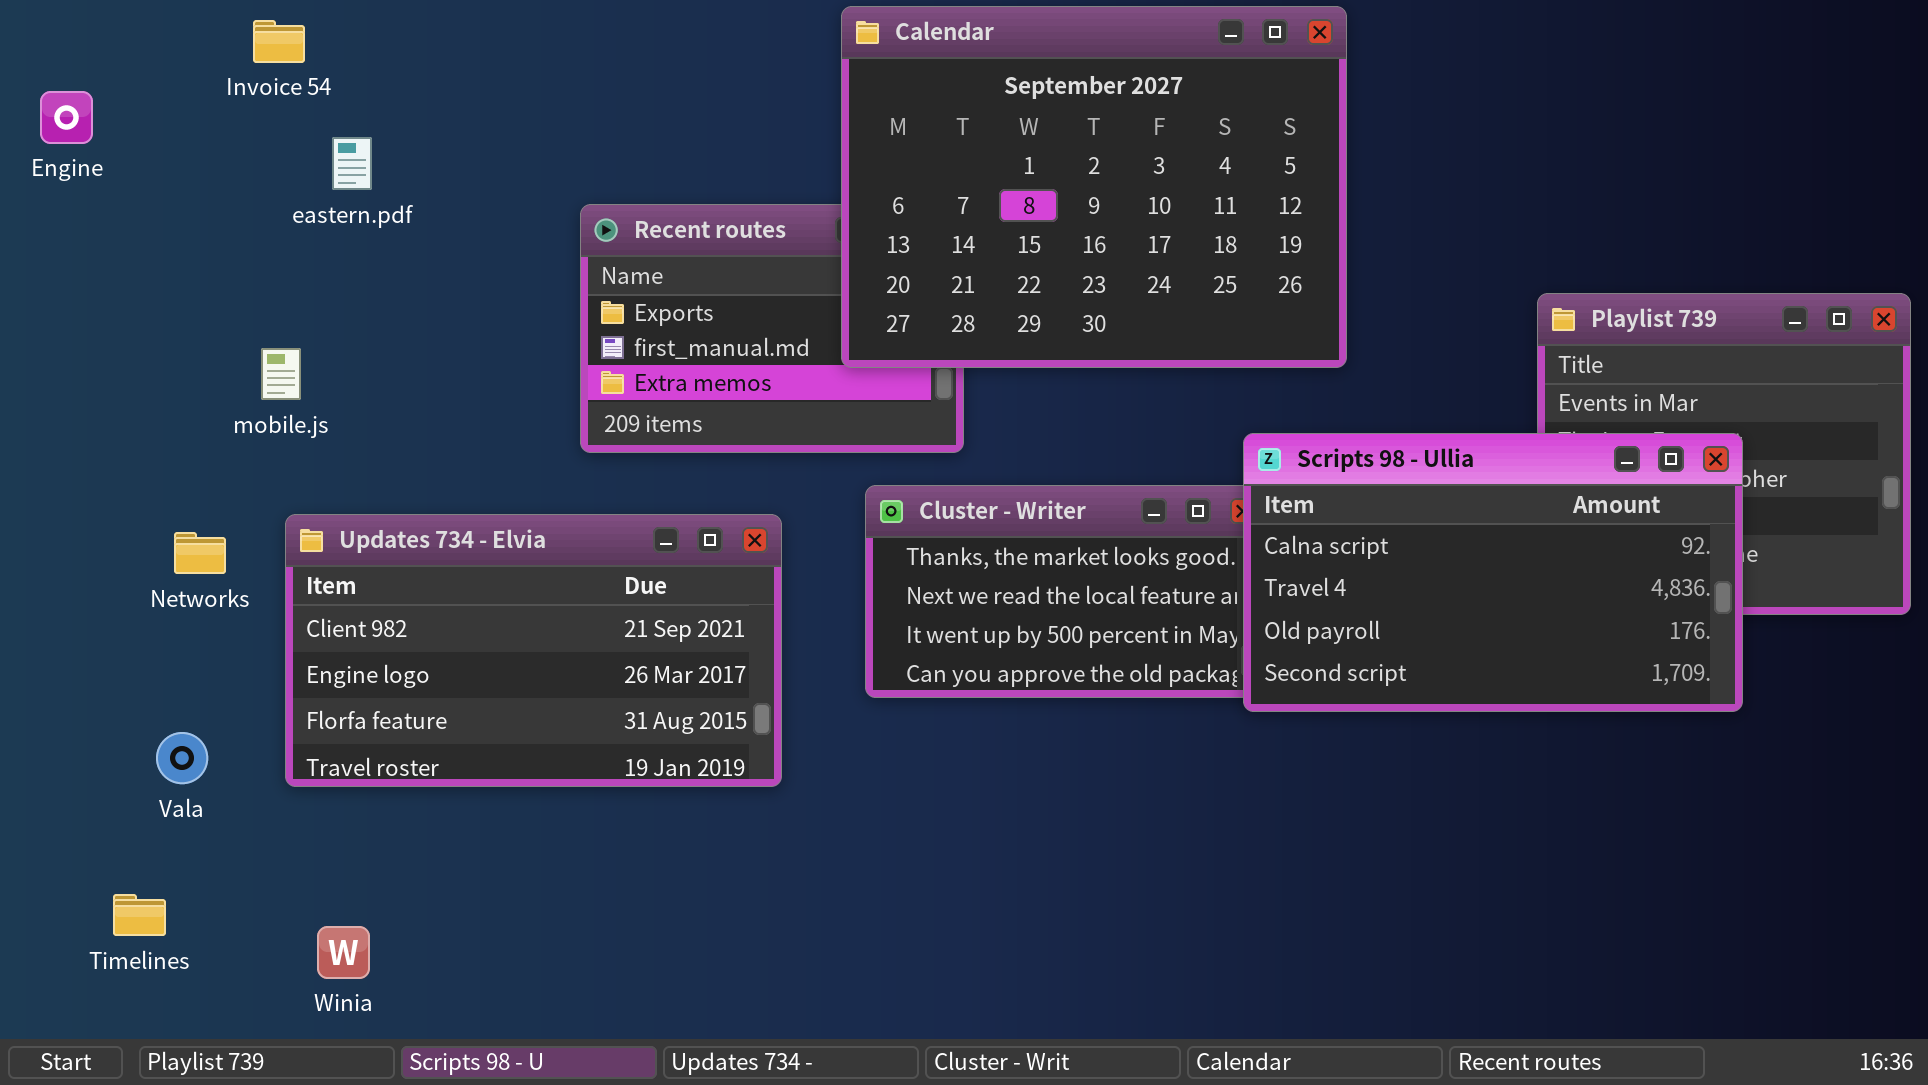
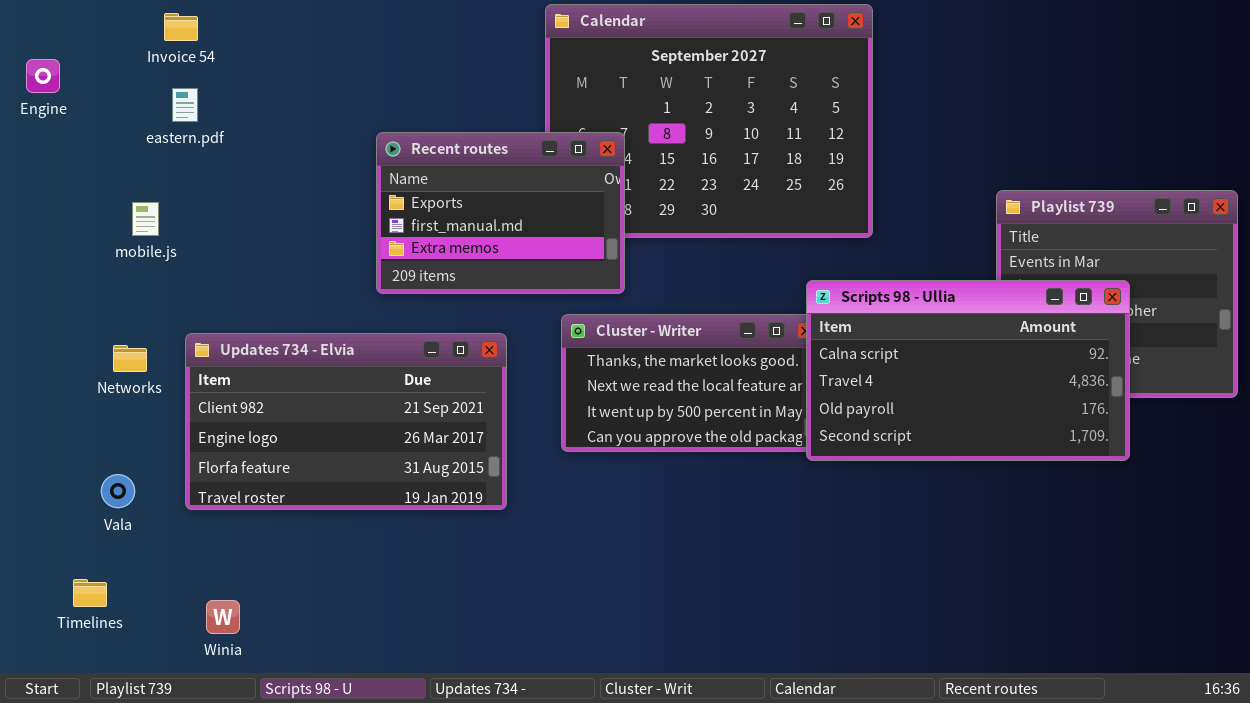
eastern.pdf: [332,137,372,190] -> [172,88,198,122], moved
Recent routes: [580,204,964,453] -> [376,132,625,294], raised
mobile.js: [261,348,301,400] -> [132,202,159,236], moved

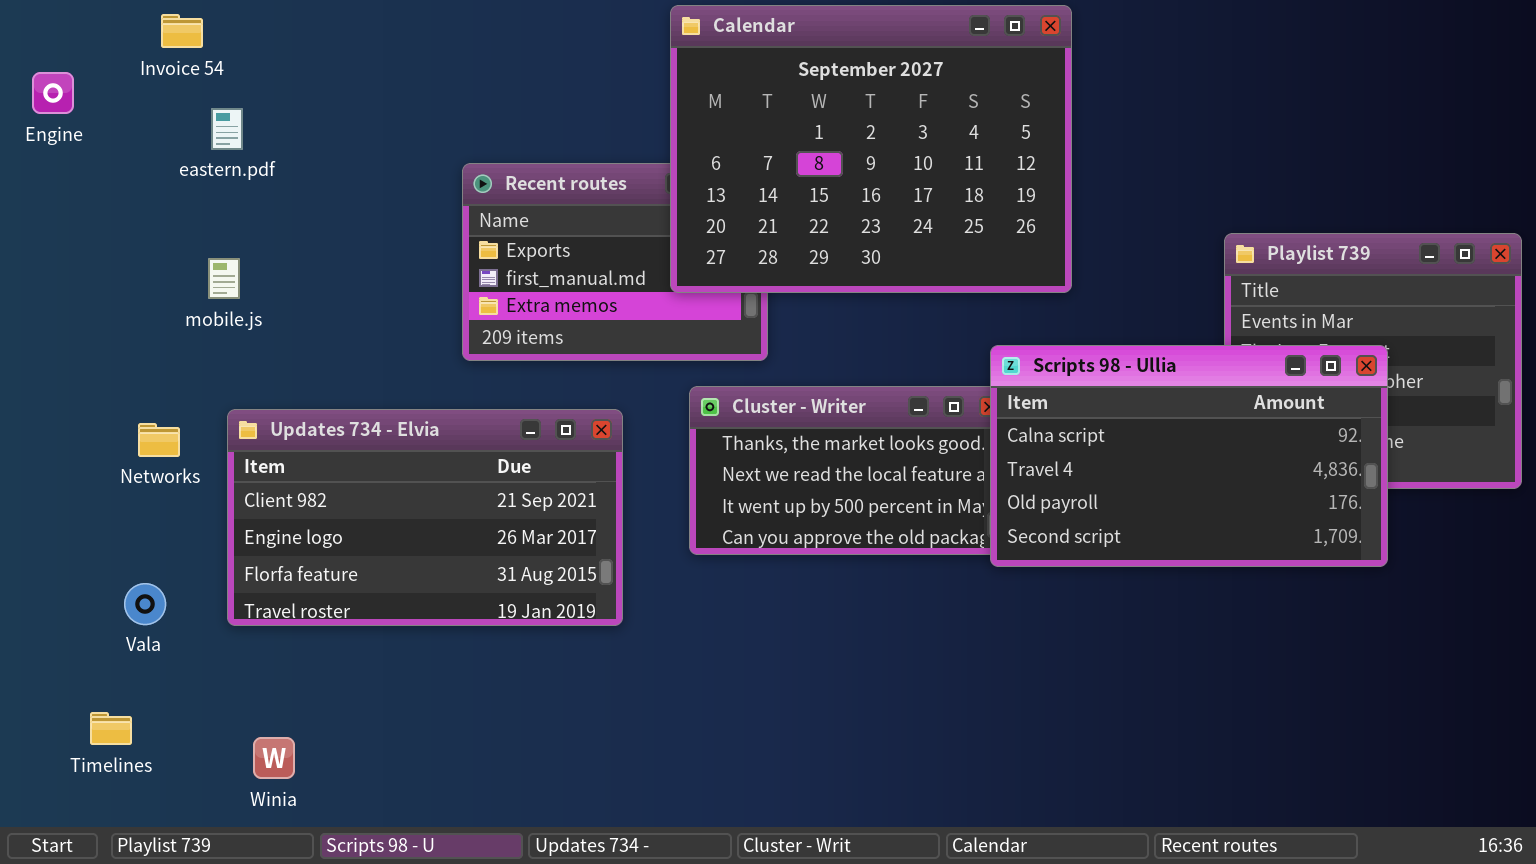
Calendar: [545,4,873,238] -> [670,5,1072,293], raised
Invoice 54: [164,13,198,41] -> [161,14,203,48], moved
mobile.js: [132,202,159,236] -> [208,258,240,299], moved

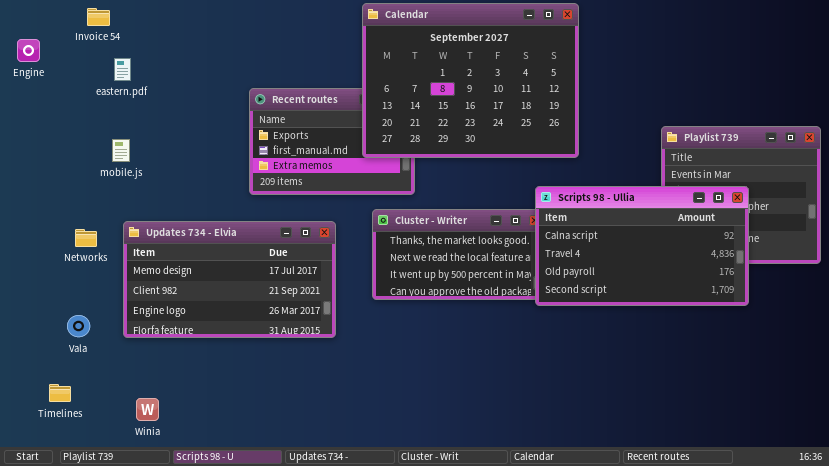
Updates 734 - Elvia: [227,409,623,626] -> [123,221,336,338], scrolled up 1 row

